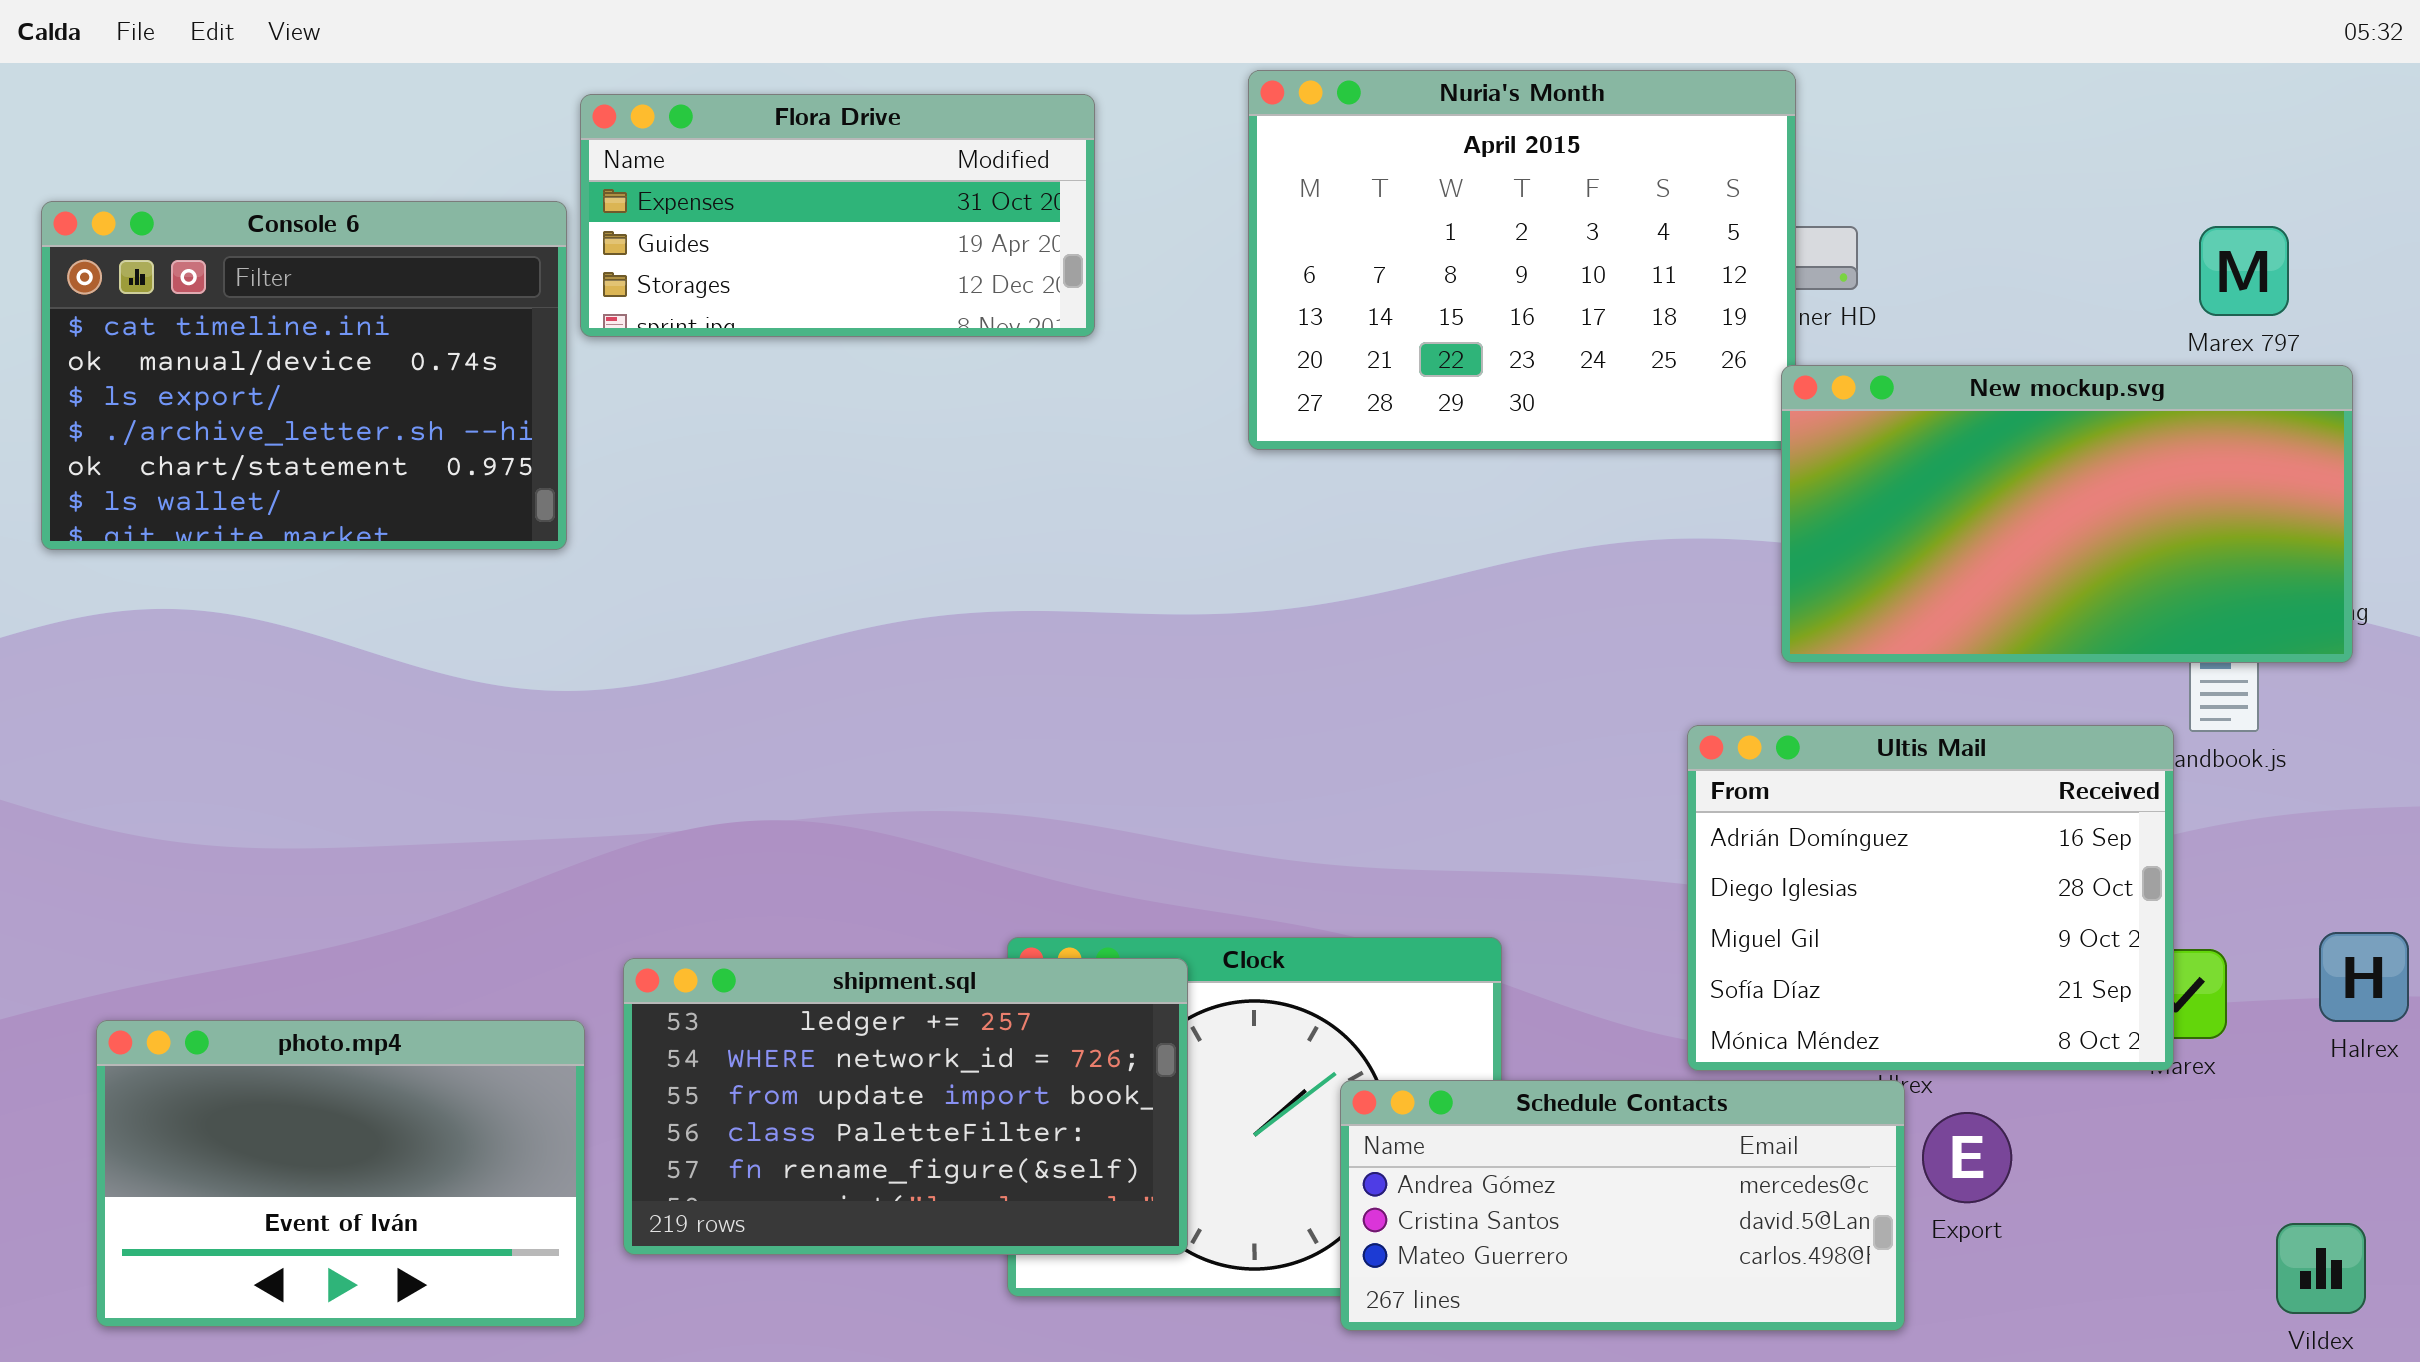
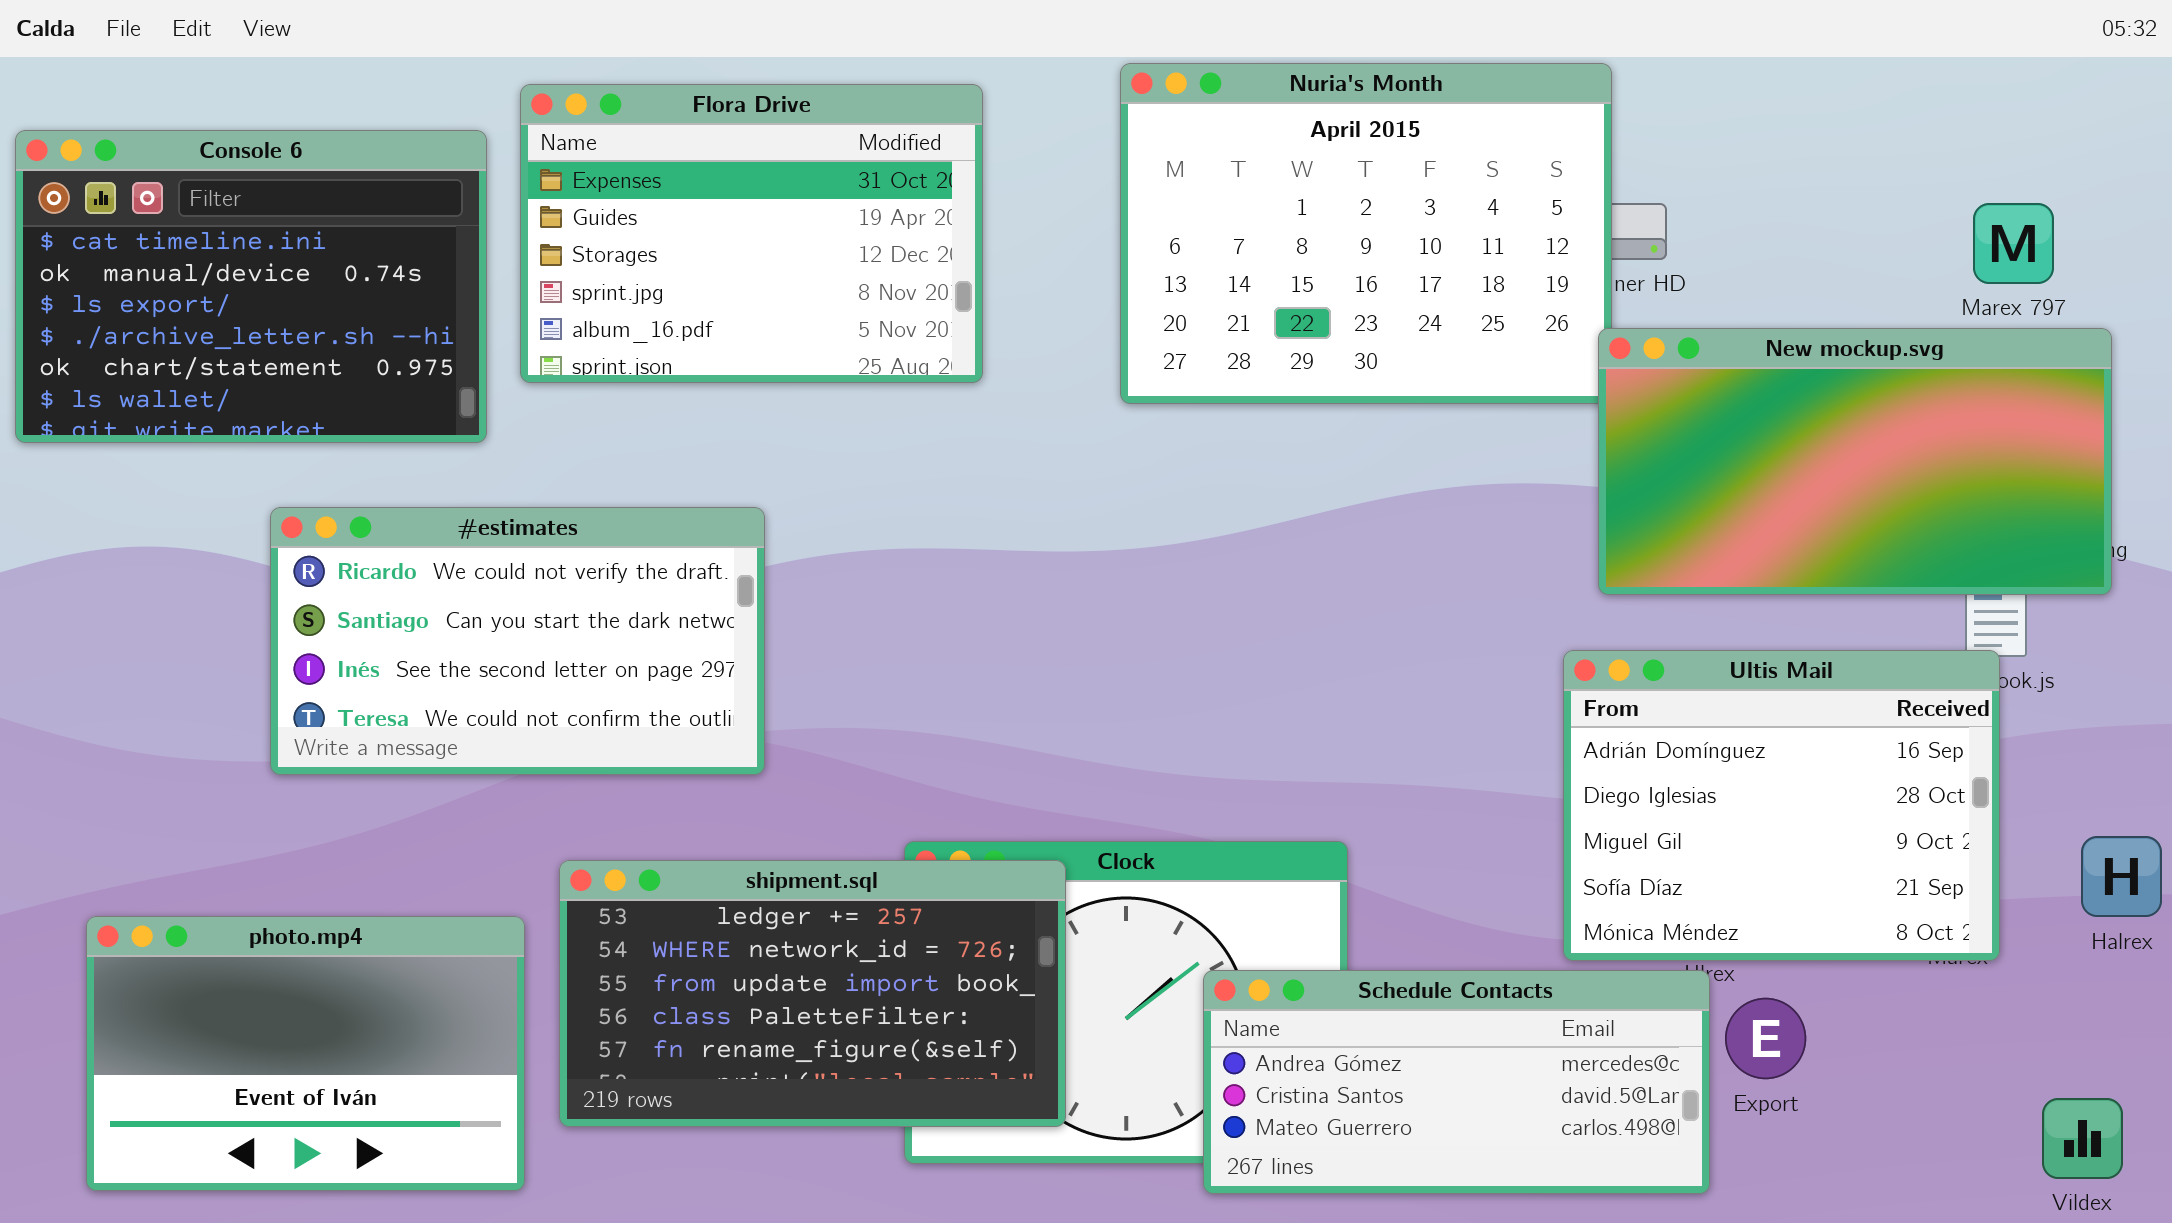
Flora Drive: [580,94,1095,337] -> [520,84,983,383], resized
Console 6: [41,201,567,550] -> [15,130,487,443], moved
#estimates: none -> [270,507,765,775], opened
Ultis Mail: [1687,725,2174,1071] -> [1563,650,2000,961], moved

